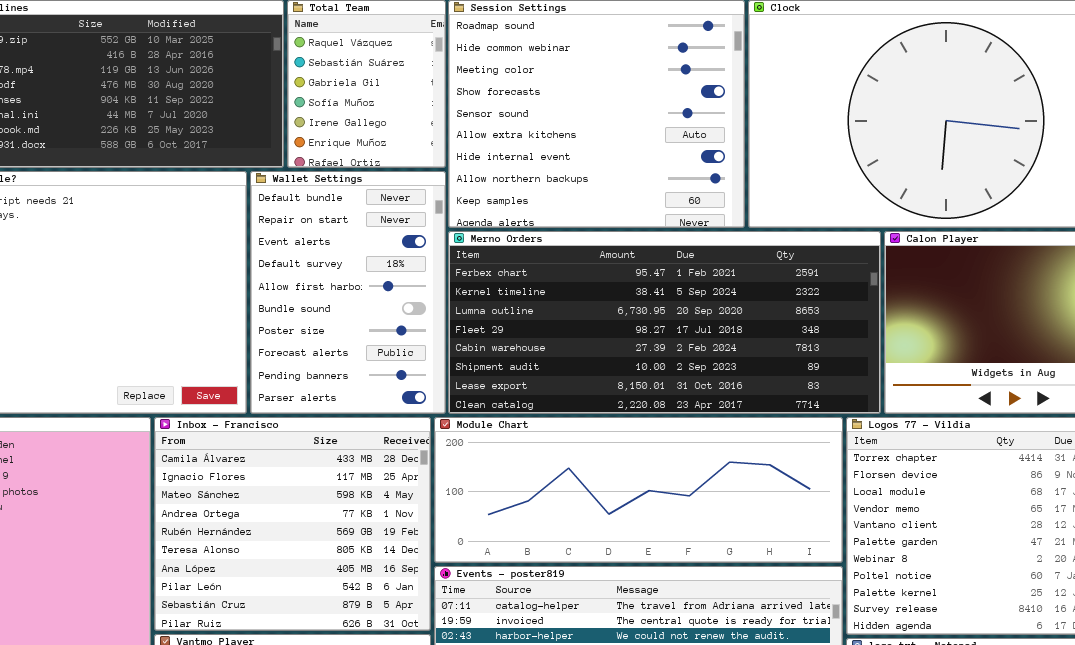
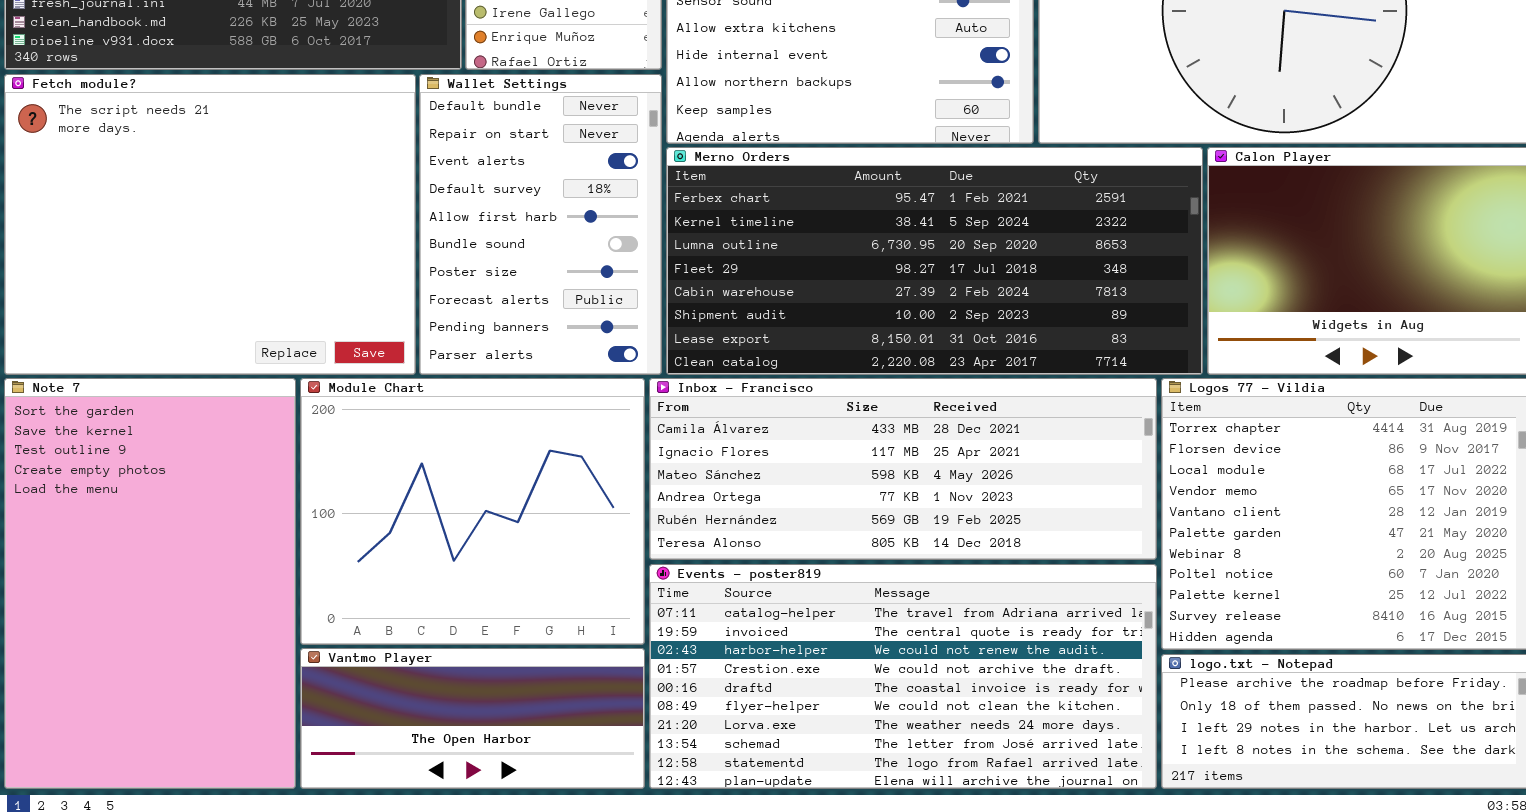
Inbox - Francisco: [154,417,431,631] -> [649,378,1157,560], moved, resized
Module Chart: [434,417,843,563] -> [300,378,645,645], moved, resized

